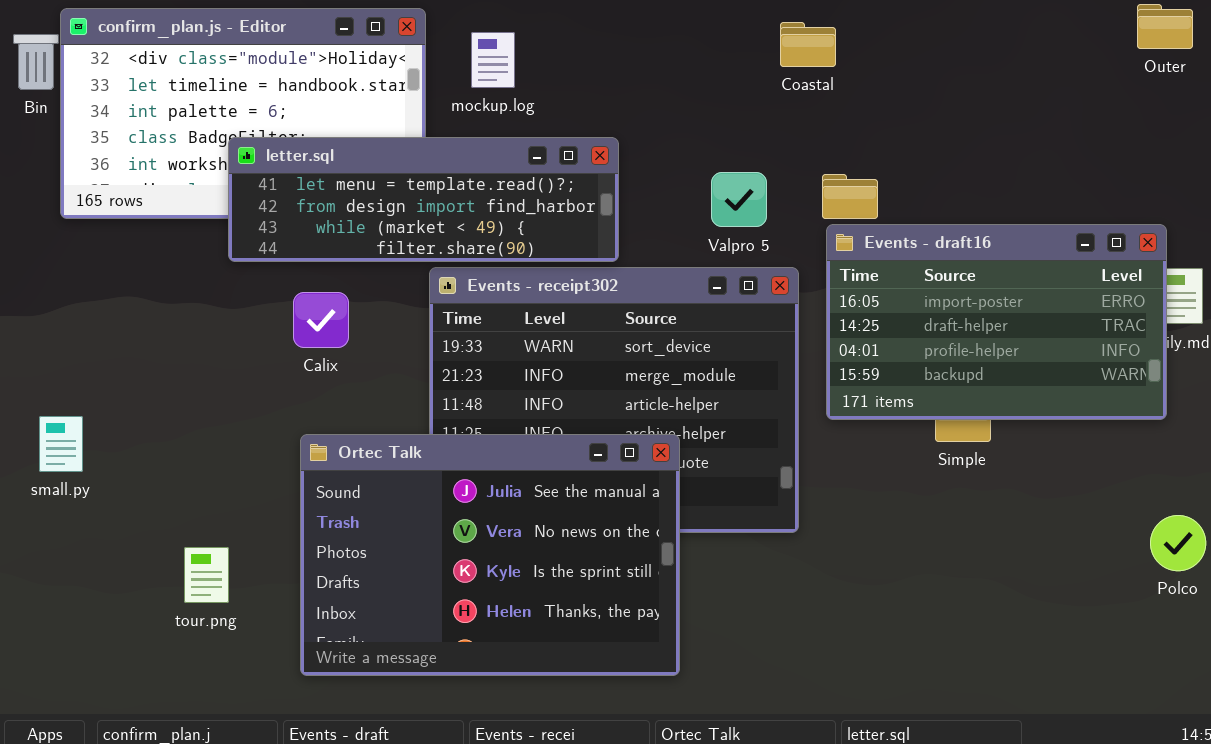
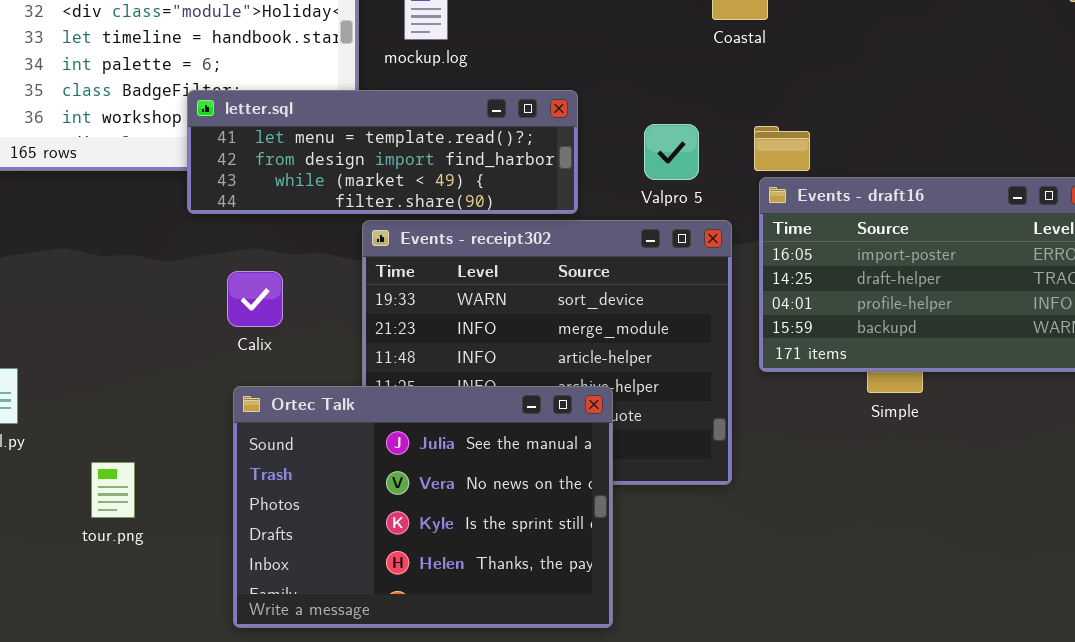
letter.sql: [228,137,619,262] -> [187,90,578,214], moved
Calix: [293,292,349,348] -> [227,271,283,327], moved
tour.png: [184,547,229,603] -> [91,462,135,518], moved

